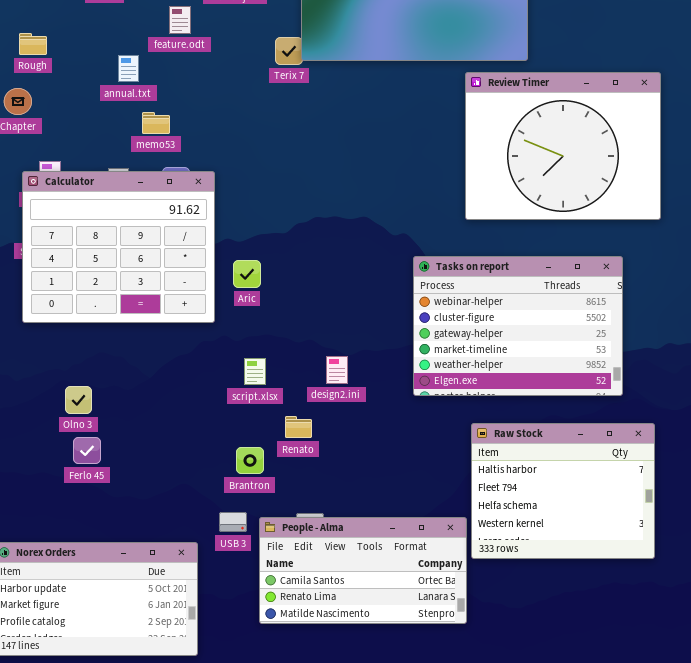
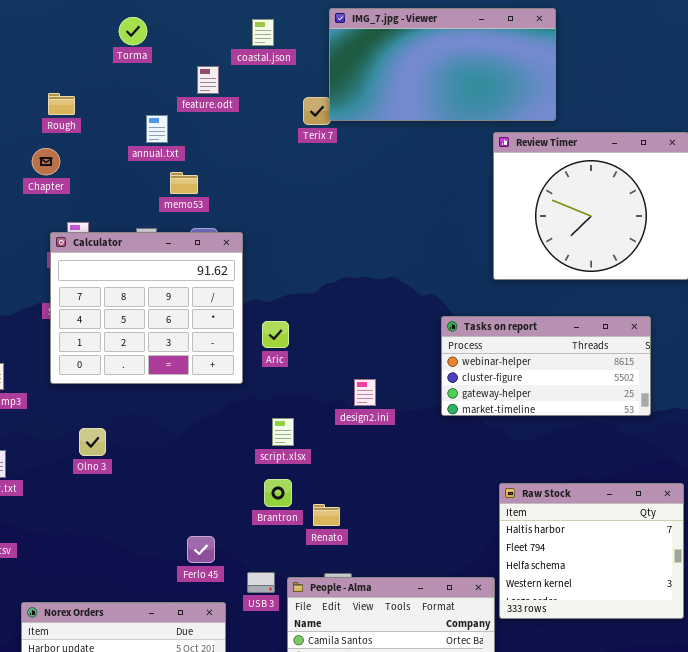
Tasks on report: [413,256,623,396] -> [441,316,651,416], resized
design2.ini: [326,356,348,384] -> [354,379,376,406], moved
Olno 3: [65,386,92,414] -> [79,428,106,456], moved
Renato: [285,416,312,438] -> [313,504,340,526], moved
Ferlo 45: [73,437,101,464] -> [187,536,215,563], moved
Brantron: [236,447,264,474] -> [264,479,292,507], moved

